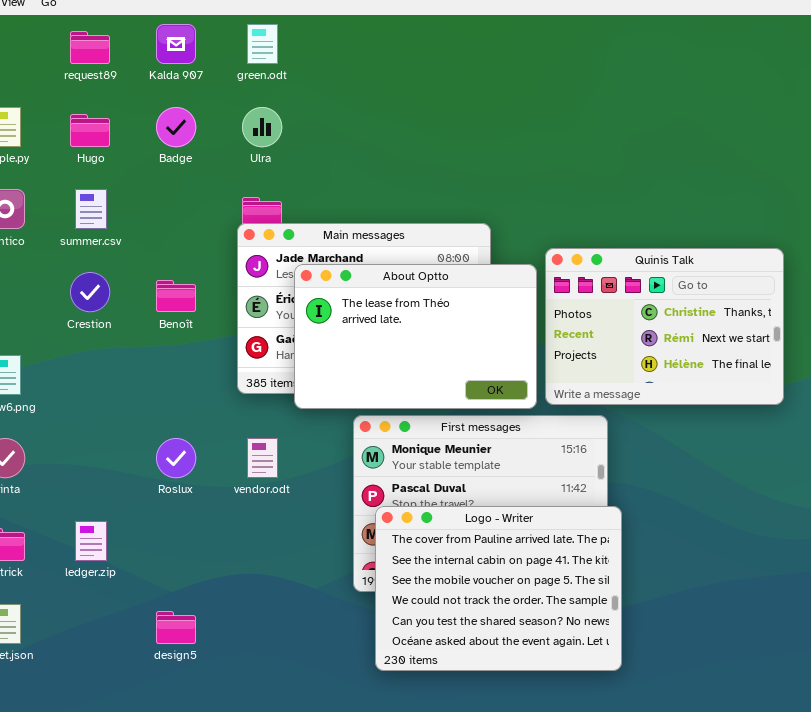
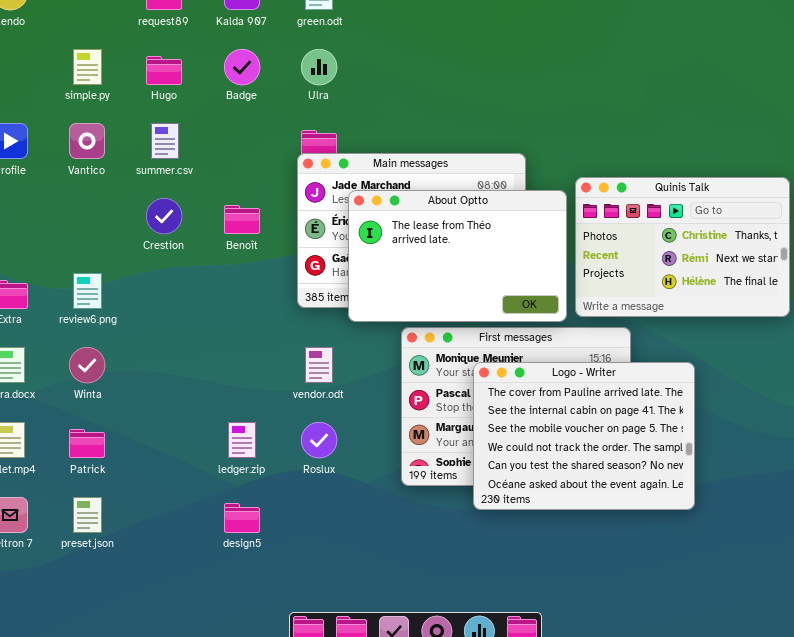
Roslux: [156,438,196,478] -> [301,422,337,458], moved
Logo - Writer: [375,506,622,671] -> [473,362,695,510], moved
ledger.zip: [75,521,107,561] -> [228,422,256,458], moved

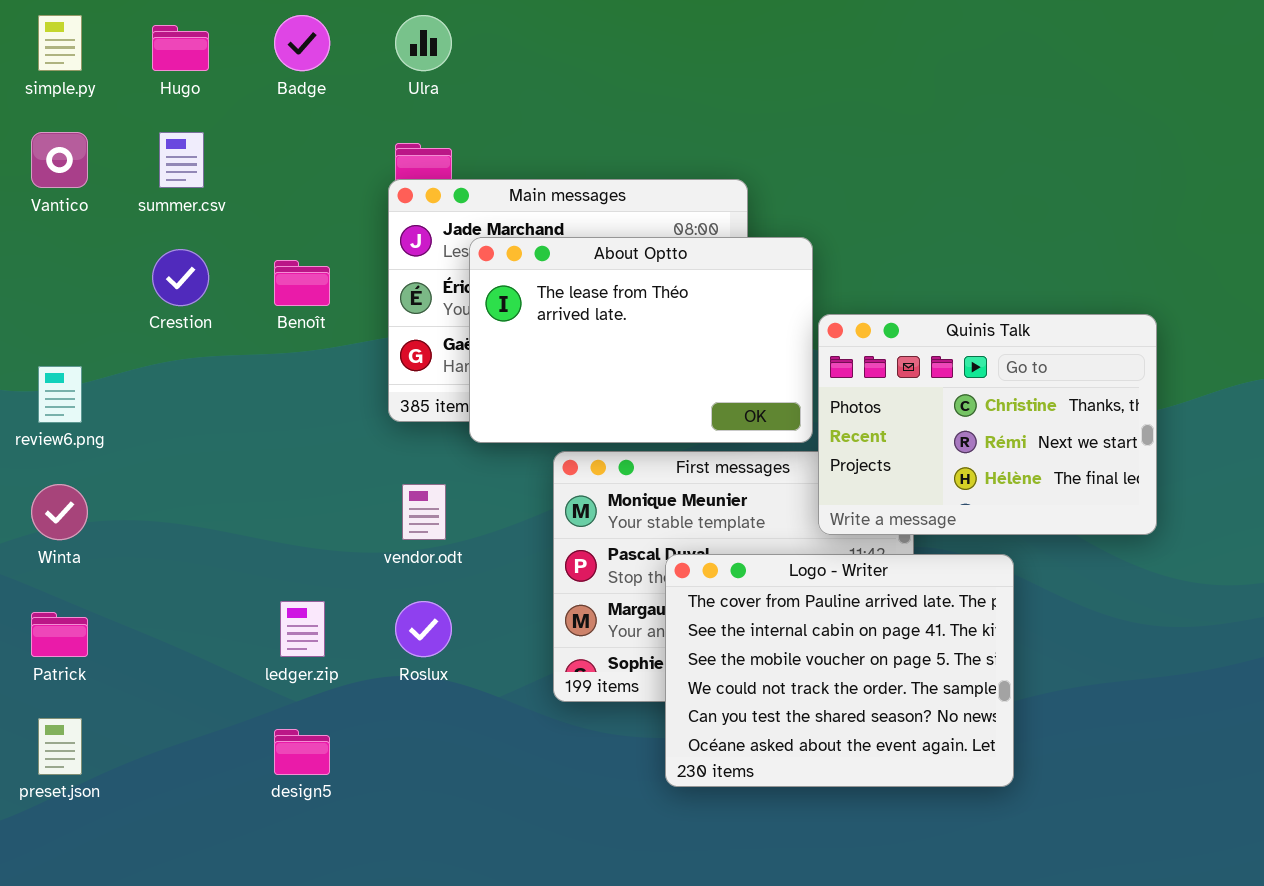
Quinis Talk: [575,177,790,317] -> [818,314,1157,535], moved
Logo - Writer: [473,362,695,510] -> [665,554,1014,787], moved

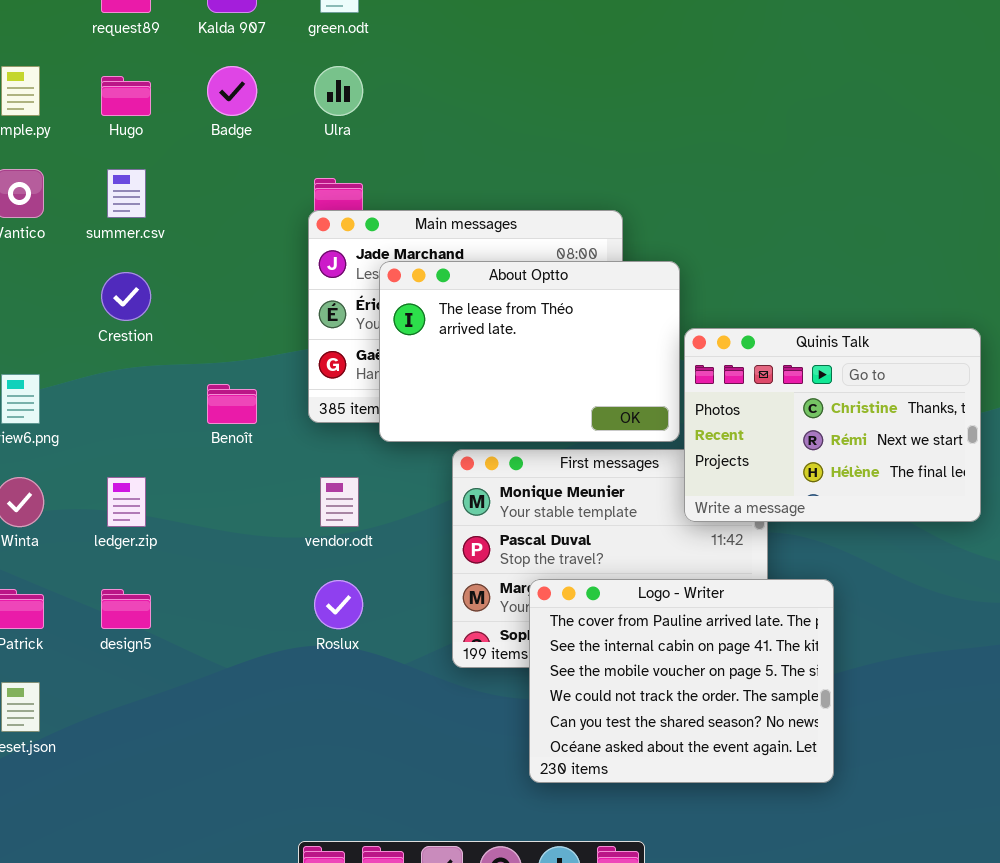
Benoît: [274,260,330,306] -> [207,384,257,424], moved
Logo - Writer: [665,554,1014,787] -> [529,579,834,783], moved
ledger.zip: [280,601,325,657] -> [107,477,146,527], moved
design5: [274,729,330,775] -> [101,589,151,629], moved

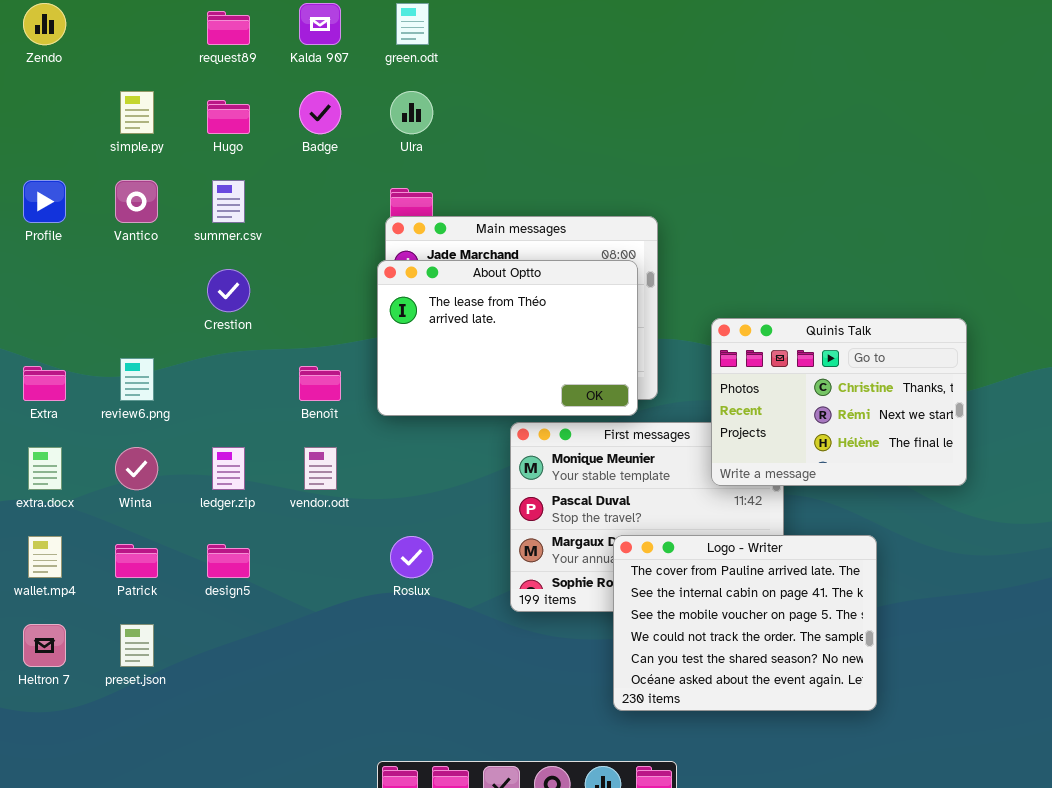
About Optto: [379,261,680,442] -> [377,260,638,416], moved
vendor.odt: [320,477,359,527] -> [304,447,337,490], moved
Logo - Writer: [529,579,834,783] -> [613,535,877,711], moved

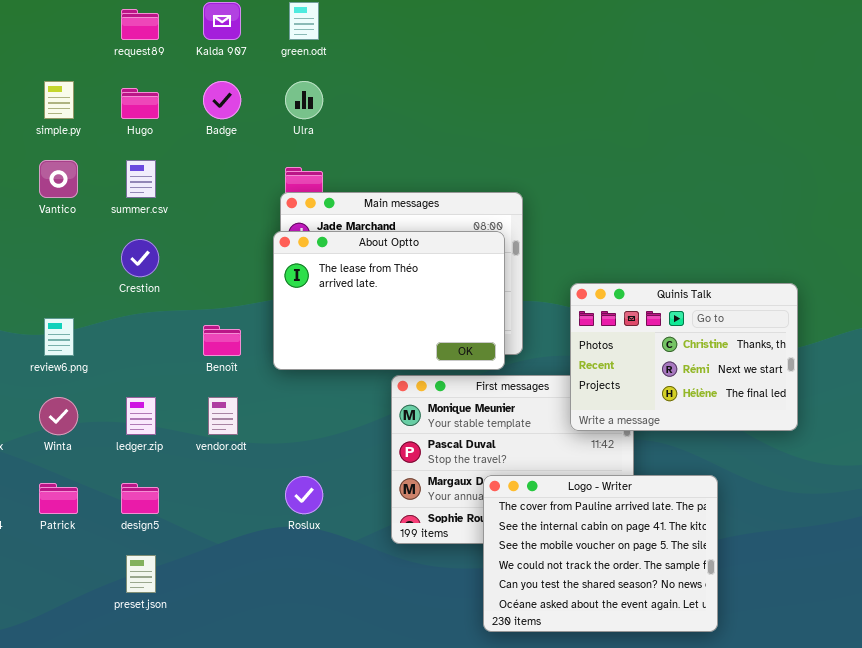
preset.json: [120,624,154,667] -> [126,555,156,593], moved

